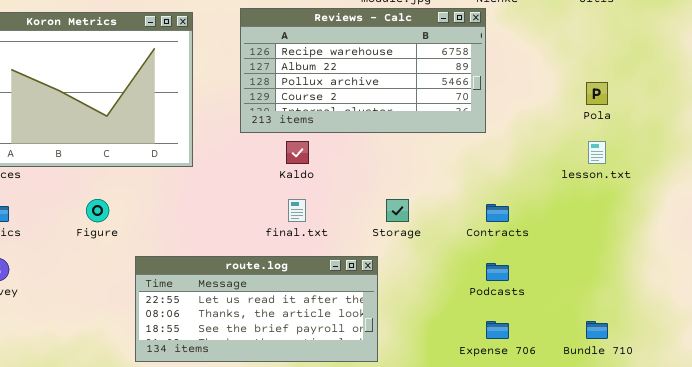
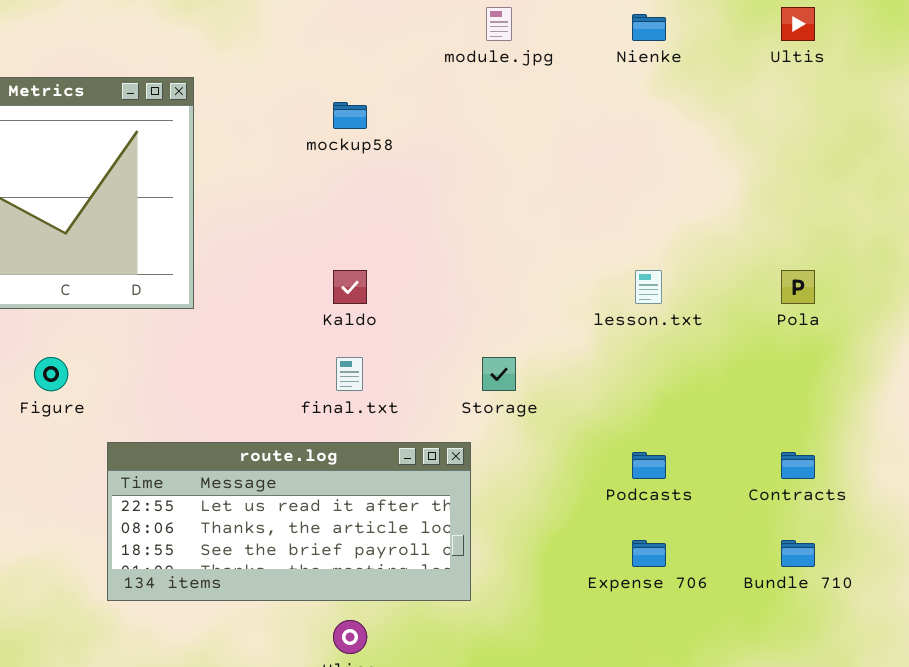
Reviews - Calc: [240,8,486,133] -> none, closed
Pola: [586,82,608,105] -> [781,270,815,304], moved
lesson.txt: [588,141,606,164] -> [635,270,662,304], moved
Contracts: [486,204,509,222] -> [781,452,815,479], moved

